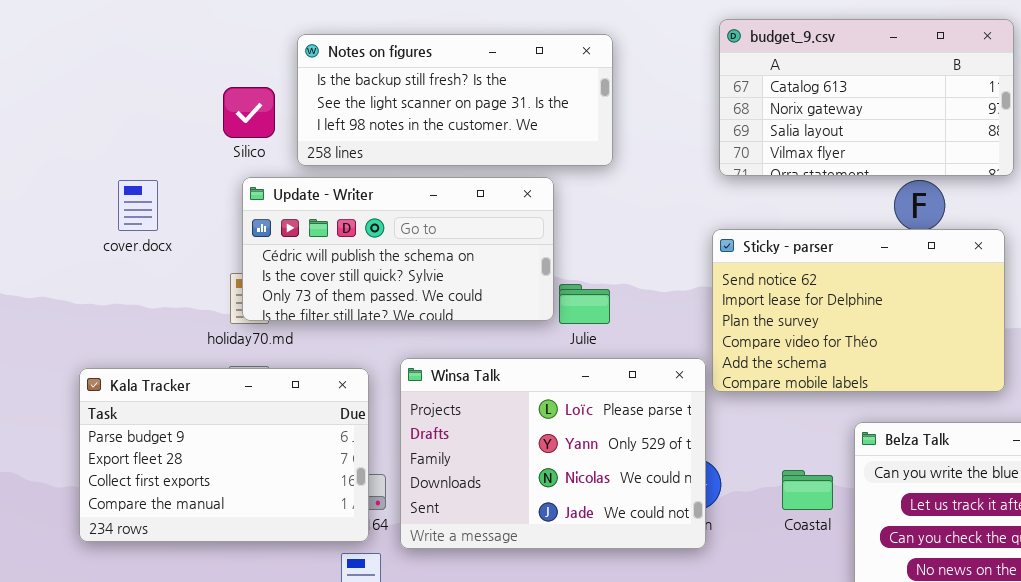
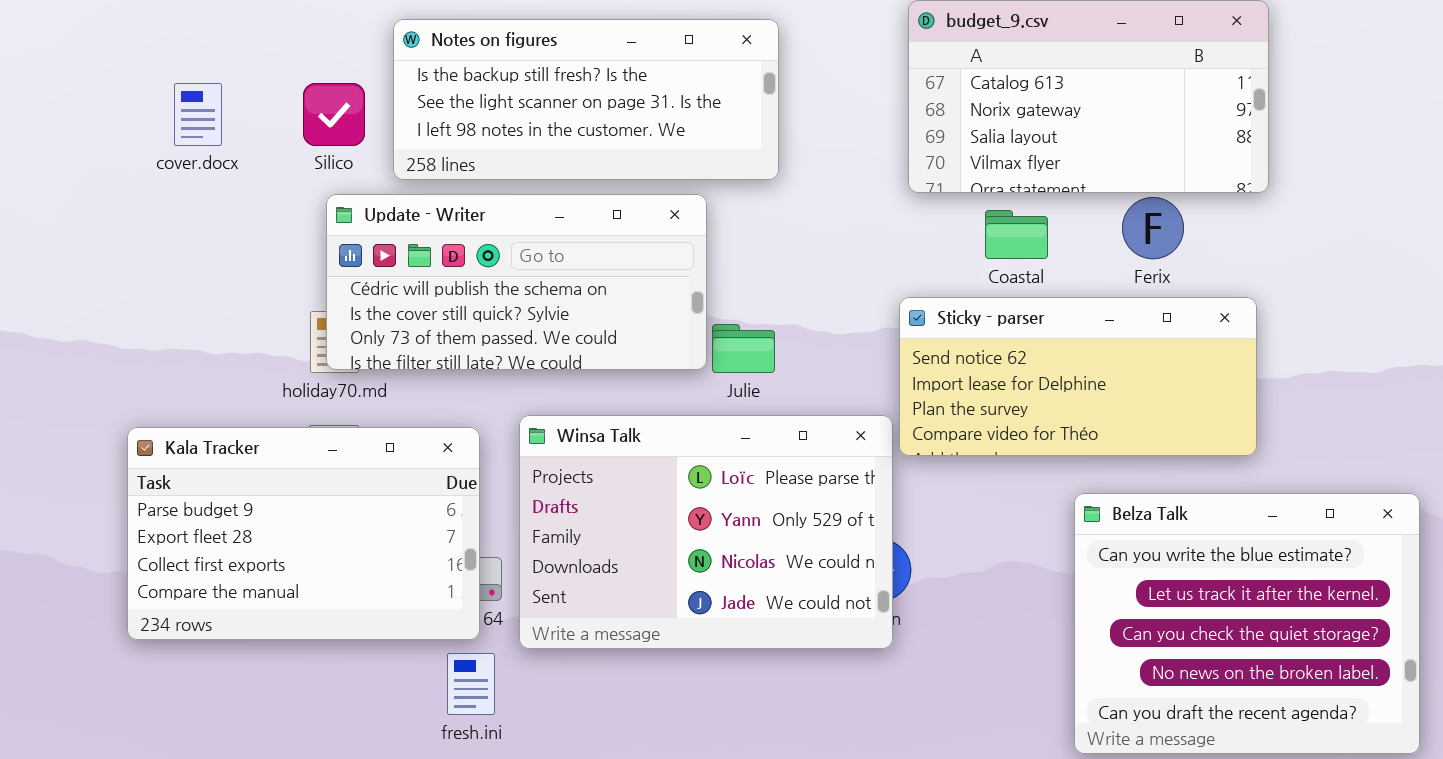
cover.docx: [118,180,158,231] -> [174,83,222,146], moved
Sticky - parser: [712,229,1005,392] -> [899,297,1257,456], resized
Coastal: [782,470,833,510] -> [985,210,1048,259], moved

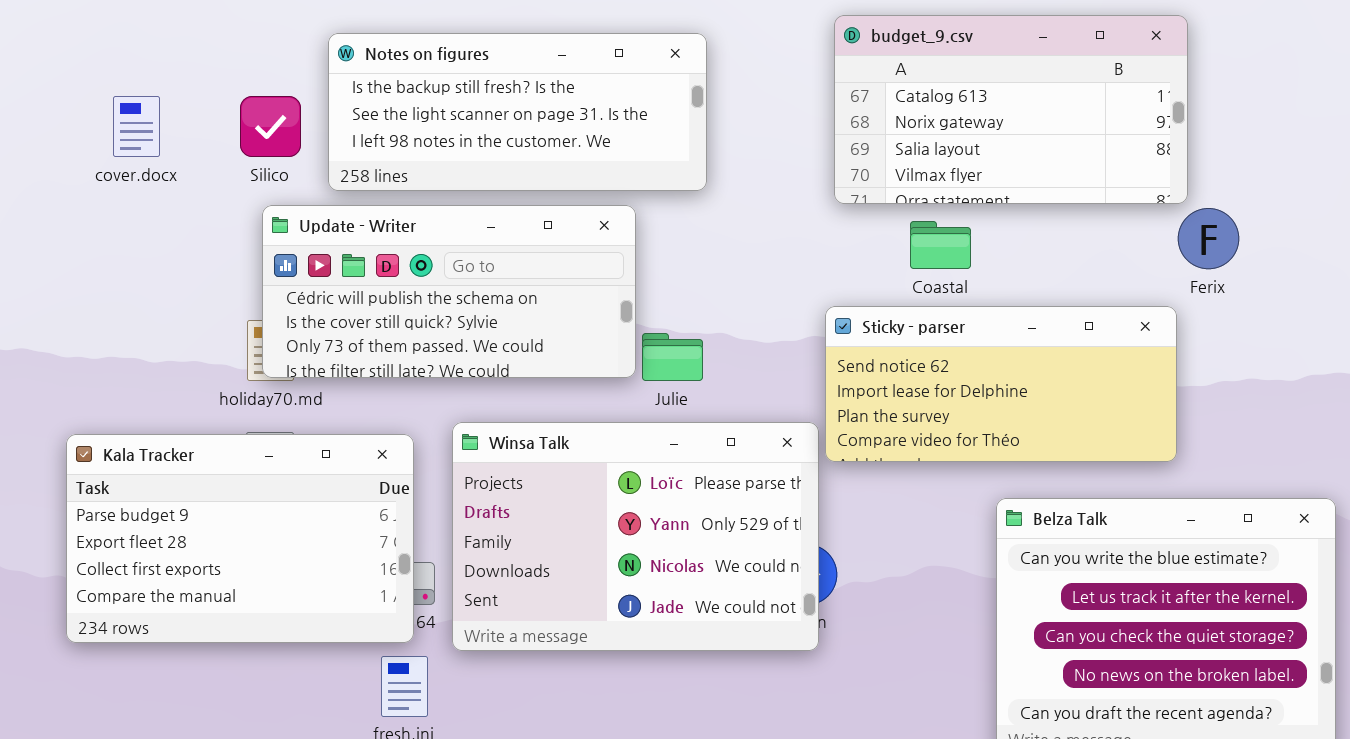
Ferix: [1122,197,1184,259] -> [1178,208,1239,269], moved

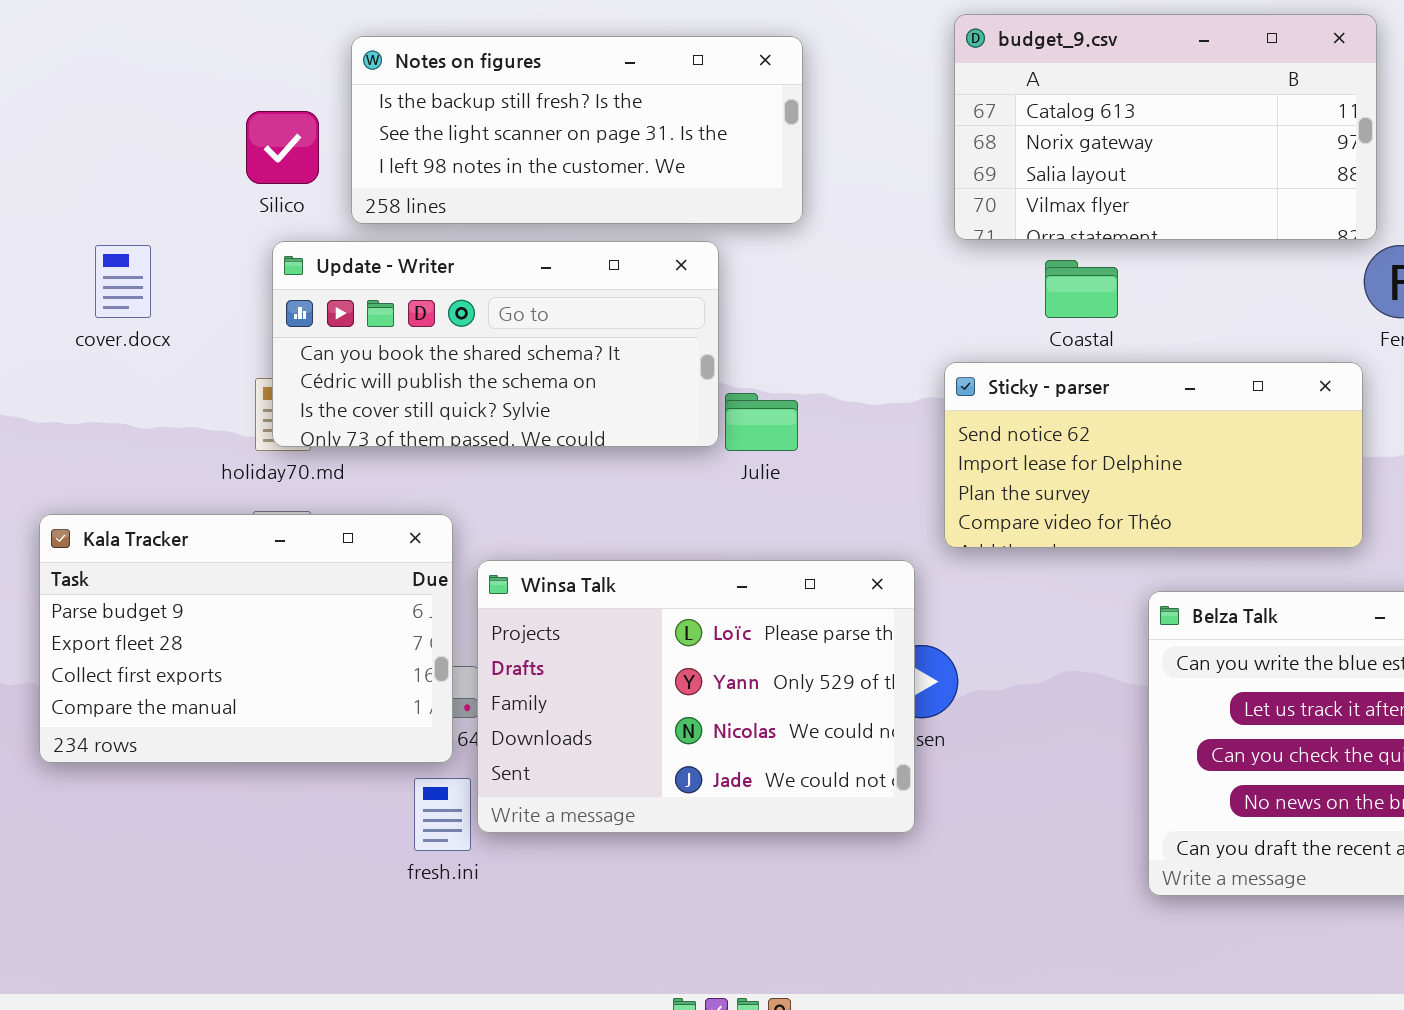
cover.docx: [113,96,160,157] -> [95,245,151,318], moved
Update - Writer: [262,205,636,378] -> [272,241,719,447], scrolled up 1 row
Winsa Talk: [452,422,819,651] -> [477,560,915,833], moved

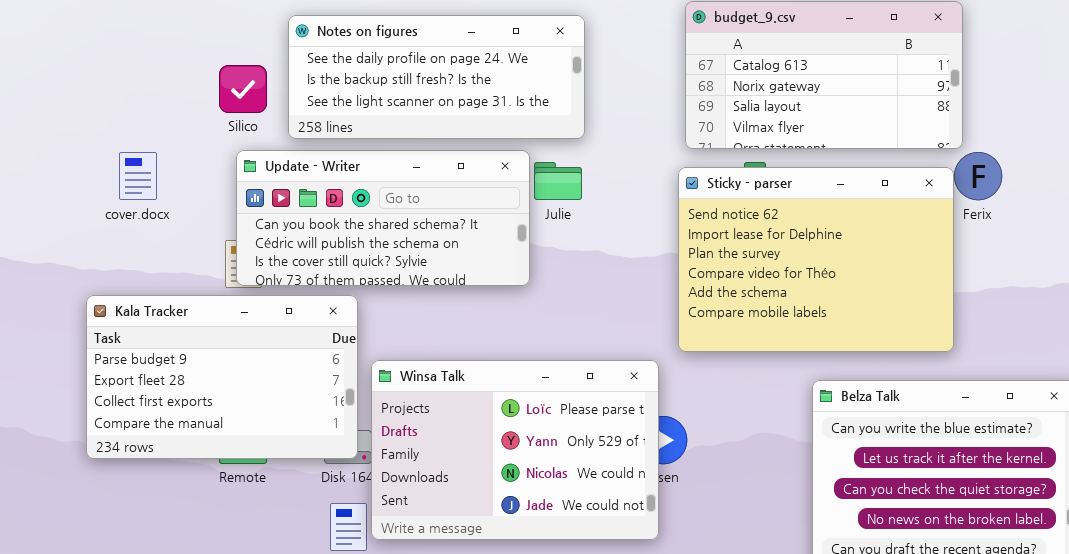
Notes on figures: [351,36,803,224] -> [288,15,585,139], scrolled up 1 row
Sticky - parser: [944,362,1363,548] -> [678,167,954,352], resized
Julie: [725,393,798,451] -> [534,162,582,200], moved
Kala Tracker: [39,514,453,763] -> [86,295,358,459], moved

